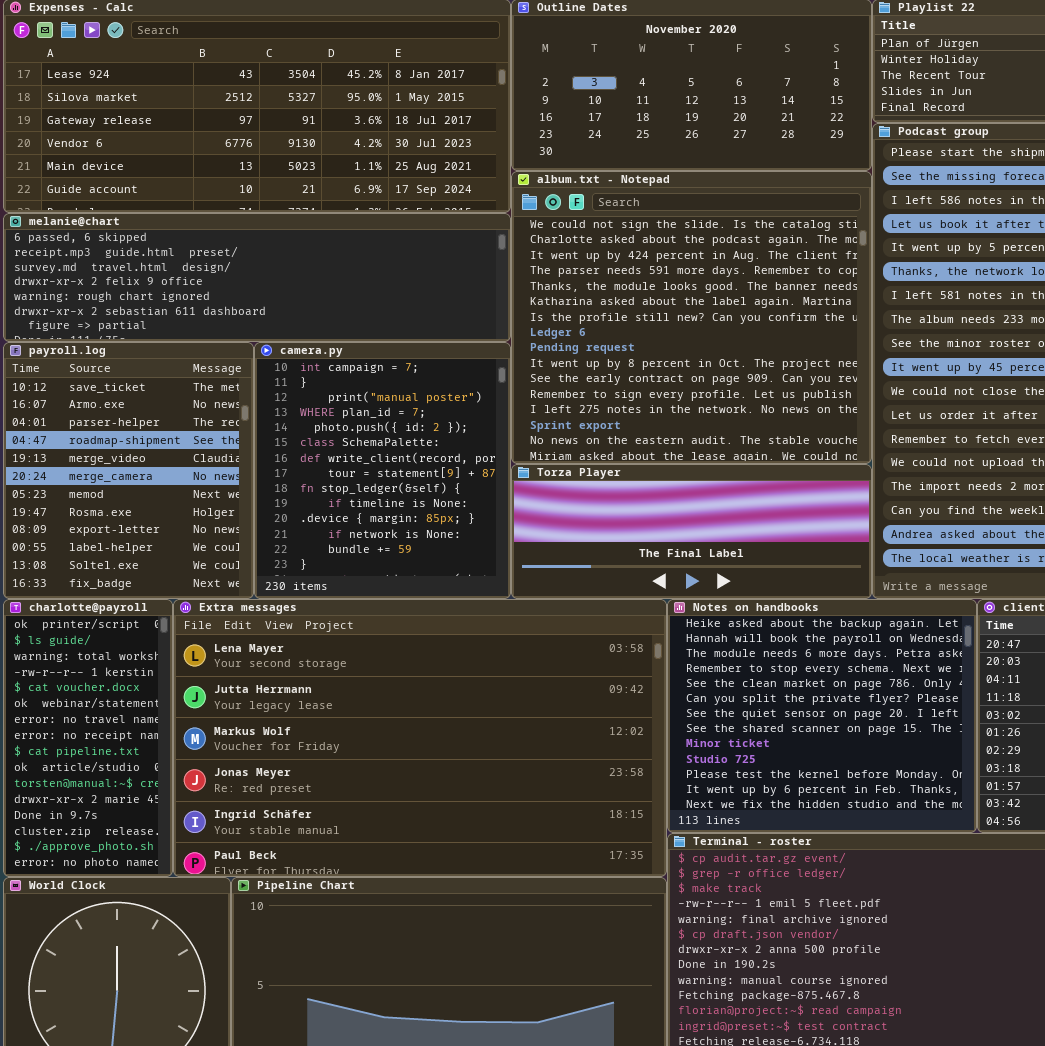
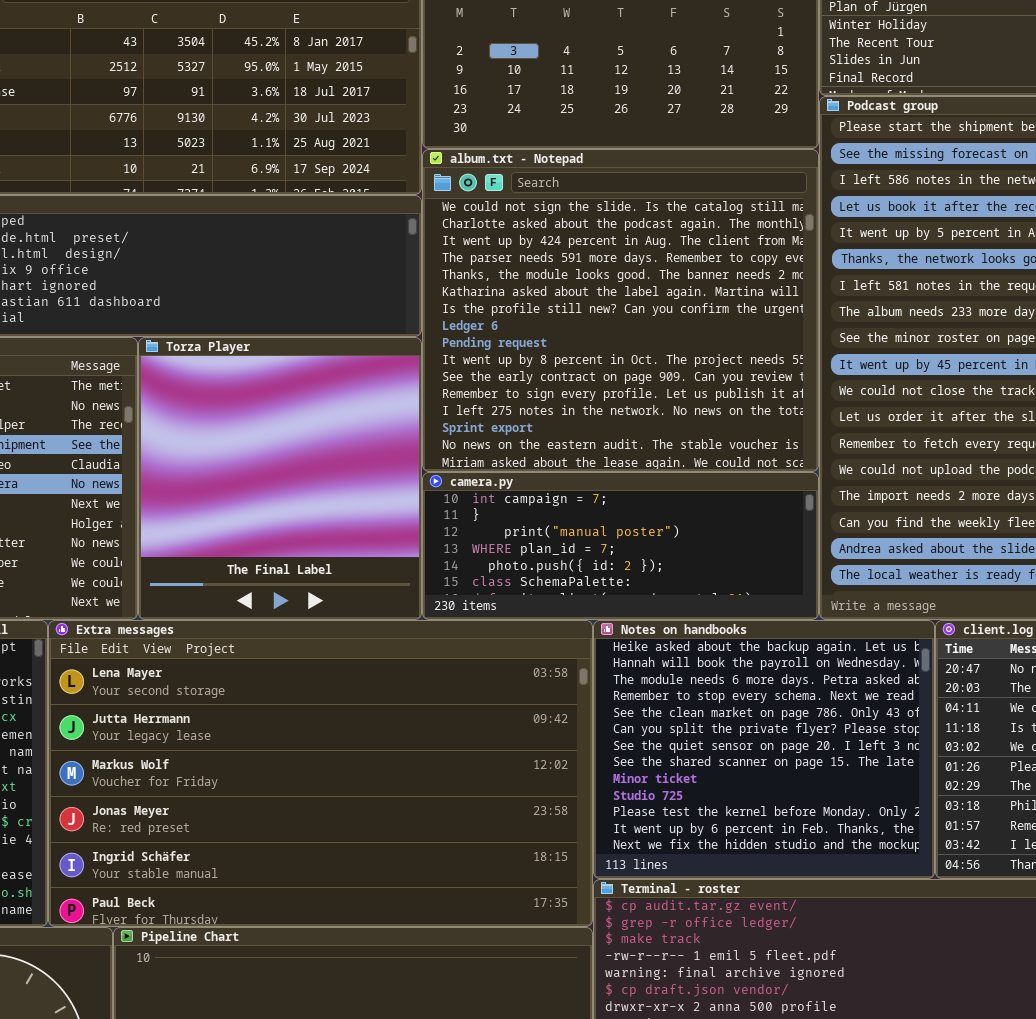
camera.py: [254,342,511,599] -> [422,472,819,620], moved, resized
Torza Player: [511,464,872,599] -> [138,337,422,620], moved, resized

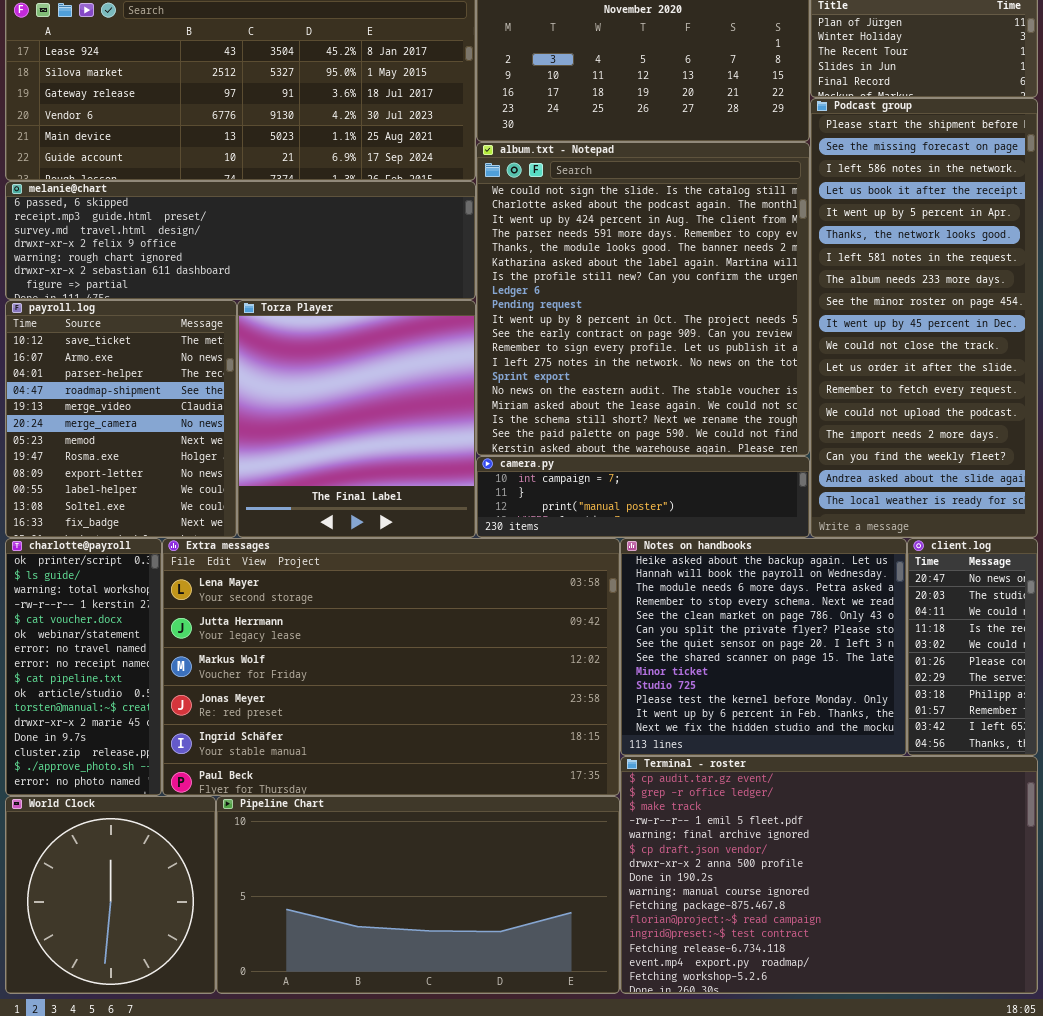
album.txt - Notepad: [422,149,819,472] -> [476,142,810,456], resized
camera.py: [422,472,819,620] -> [476,456,810,538], resized

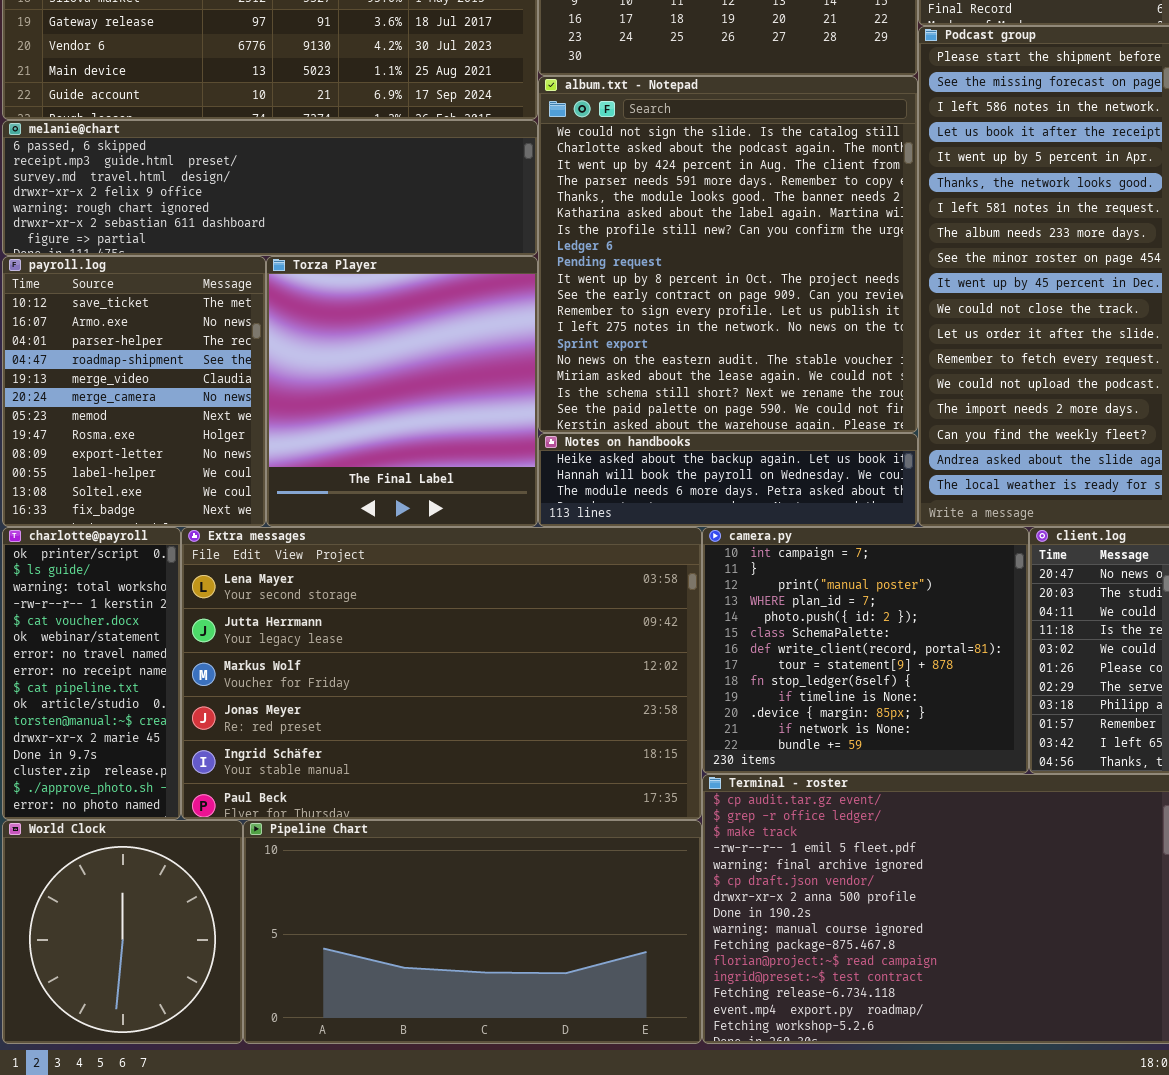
camera.py: [476,456,810,538] -> [702,527,1029,774], moved, resized
Notes on handbooks: [620,538,907,756] -> [538,433,918,527], moved, resized

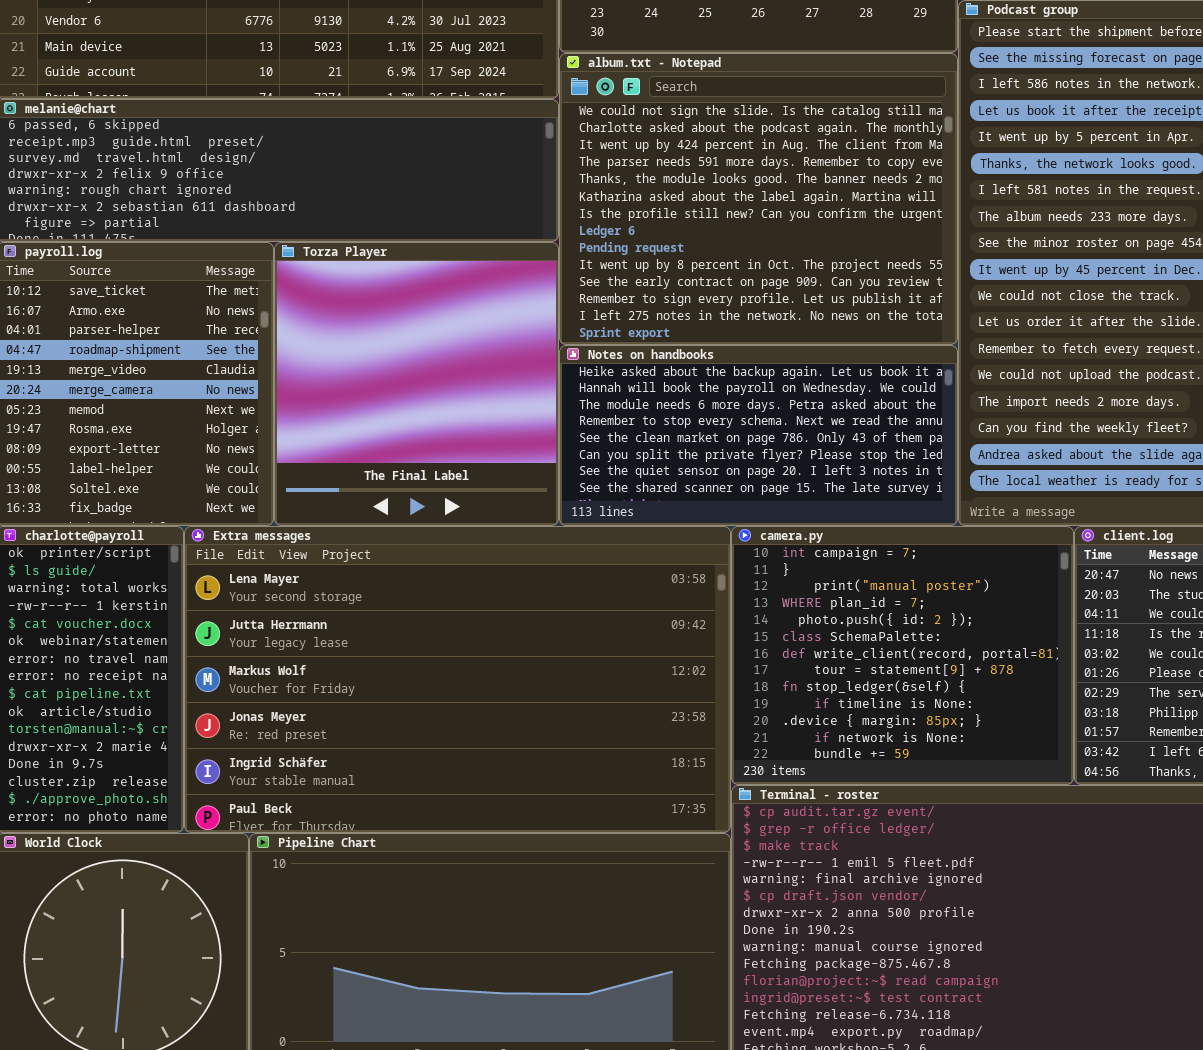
album.txt - Notepad: [538,76,918,433] -> [559,53,958,345], resized
Notes on handbooks: [538,433,918,527] -> [559,345,958,526], resized

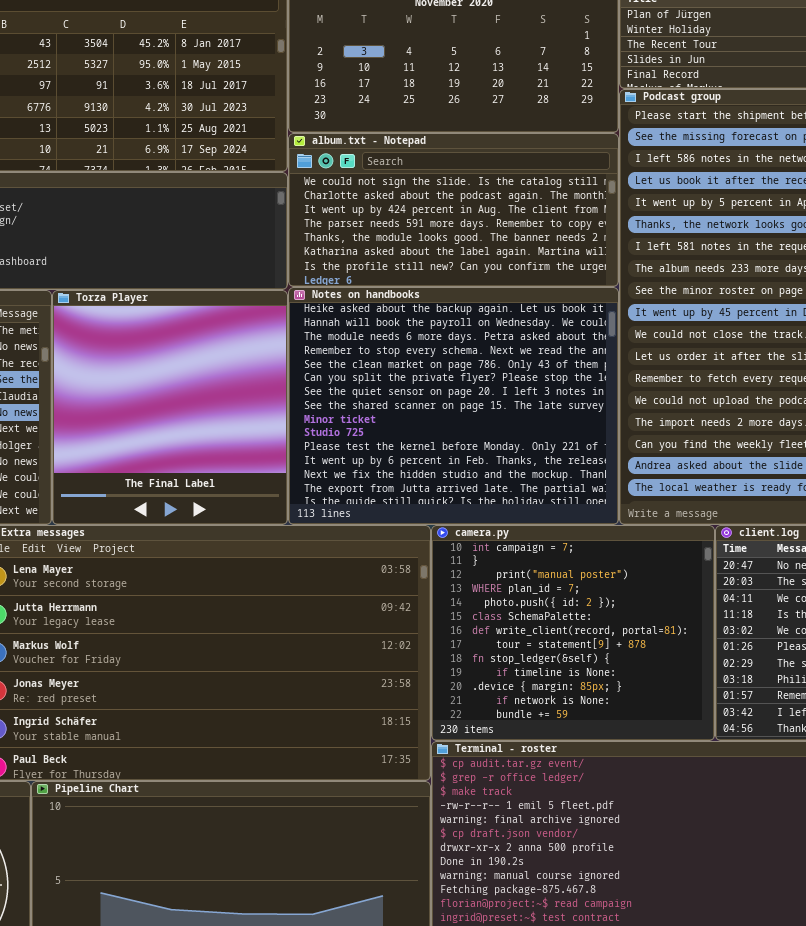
album.txt - Notepad: [559,53,958,345] -> [288,133,619,287], resized
Notes on handbooks: [559,345,958,526] -> [288,287,619,525], resized

